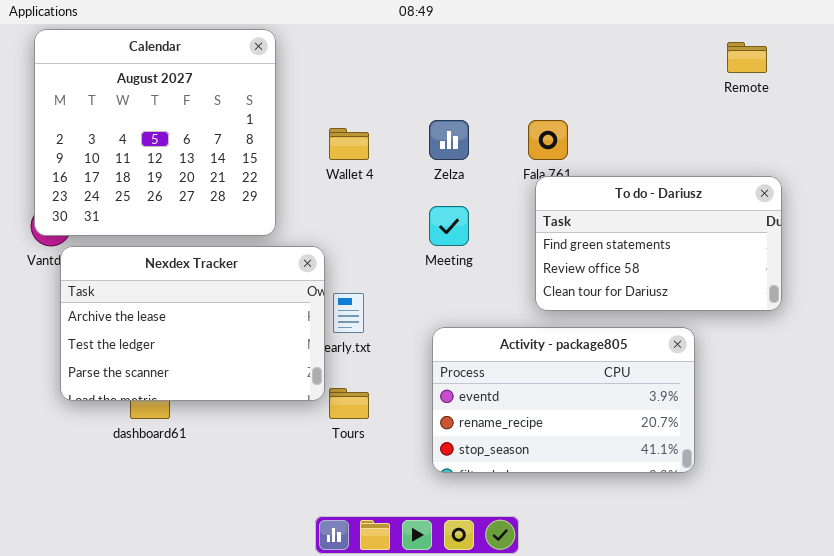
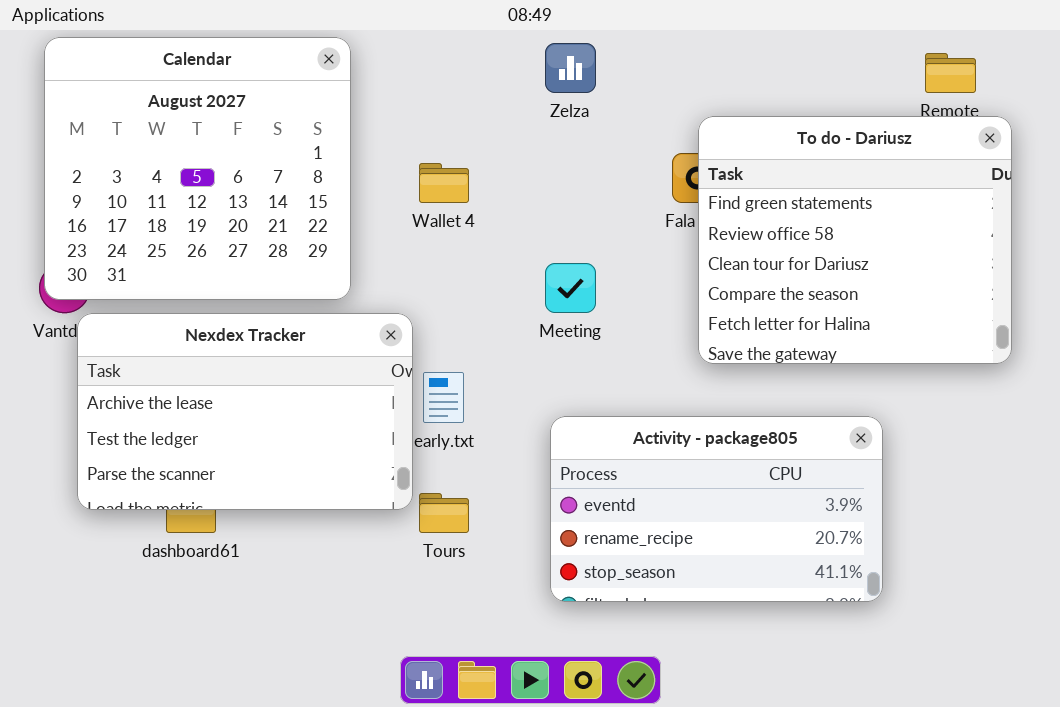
Zelza: [429,120,469,160] -> [545,43,596,93], moved
To do - Dariusz: [535,176,782,311] -> [698,116,1012,364], moved, resized

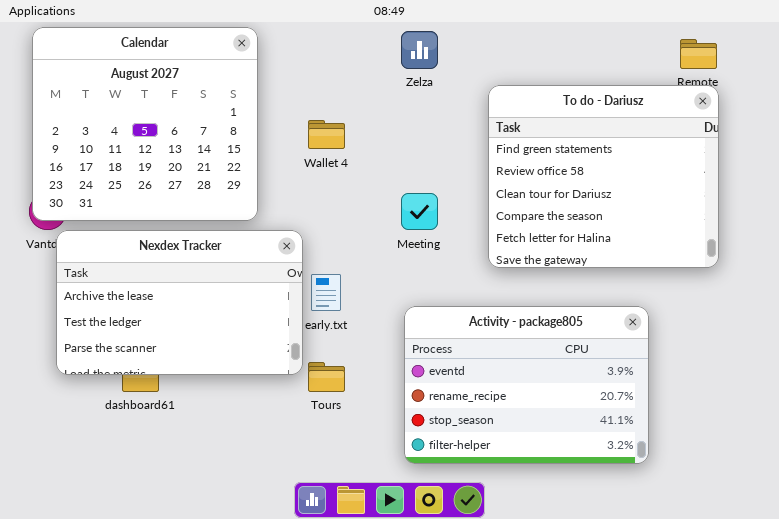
To do - Dariusz: [698,116,1012,364] -> [488,85,719,268], moved
Activity - package805: [550,416,883,602] -> [404,306,649,464], resized

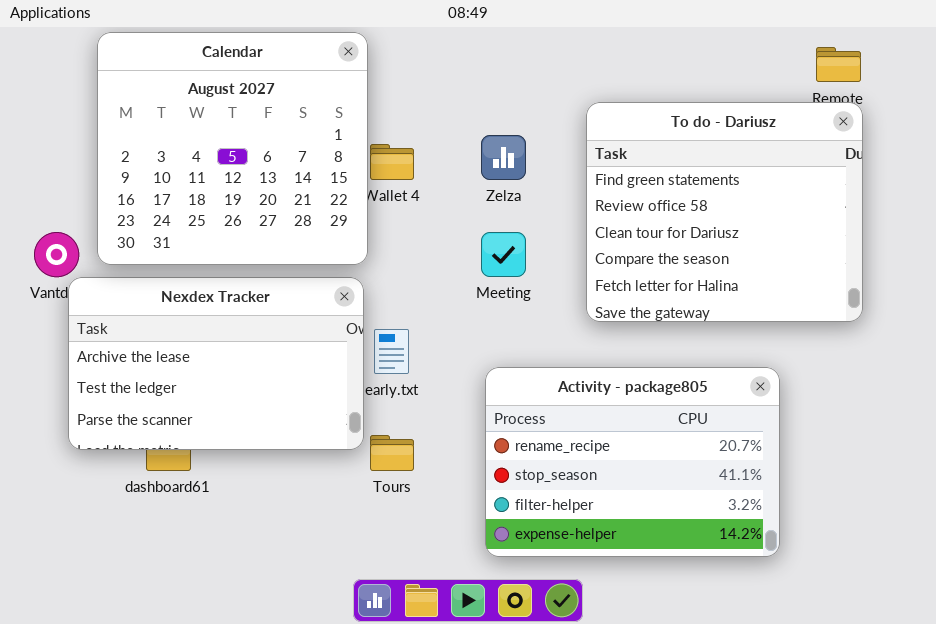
Calendar: [32,27,258,221] -> [97,32,368,265], moved
Zelza: [401,31,438,69] -> [481,135,526,180], moved
Activity - package805: [404,306,649,464] -> [485,367,780,557], scrolled down 1 row

